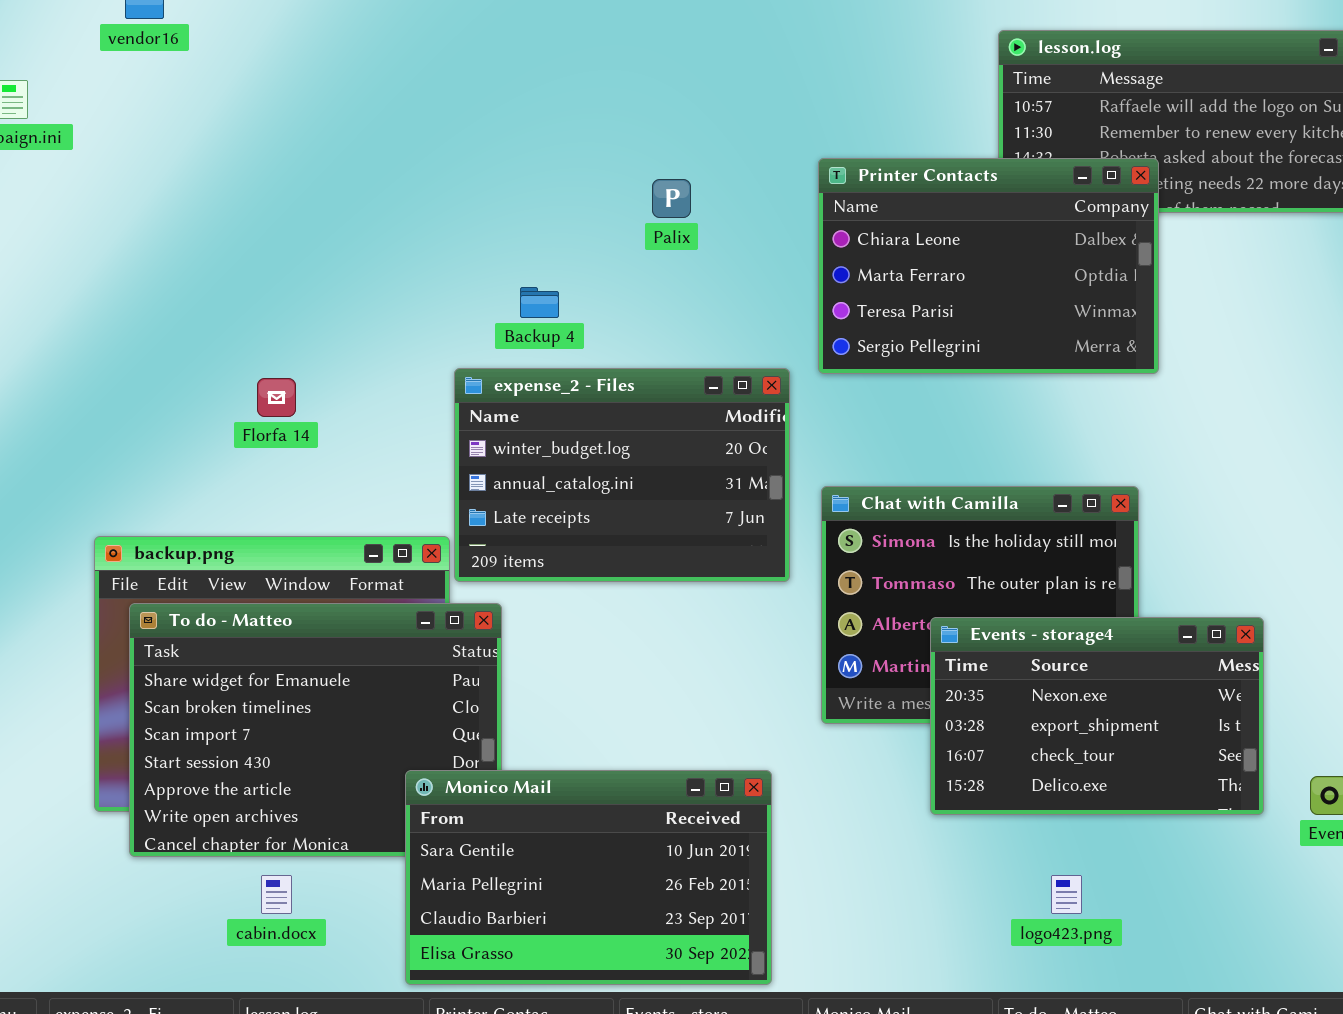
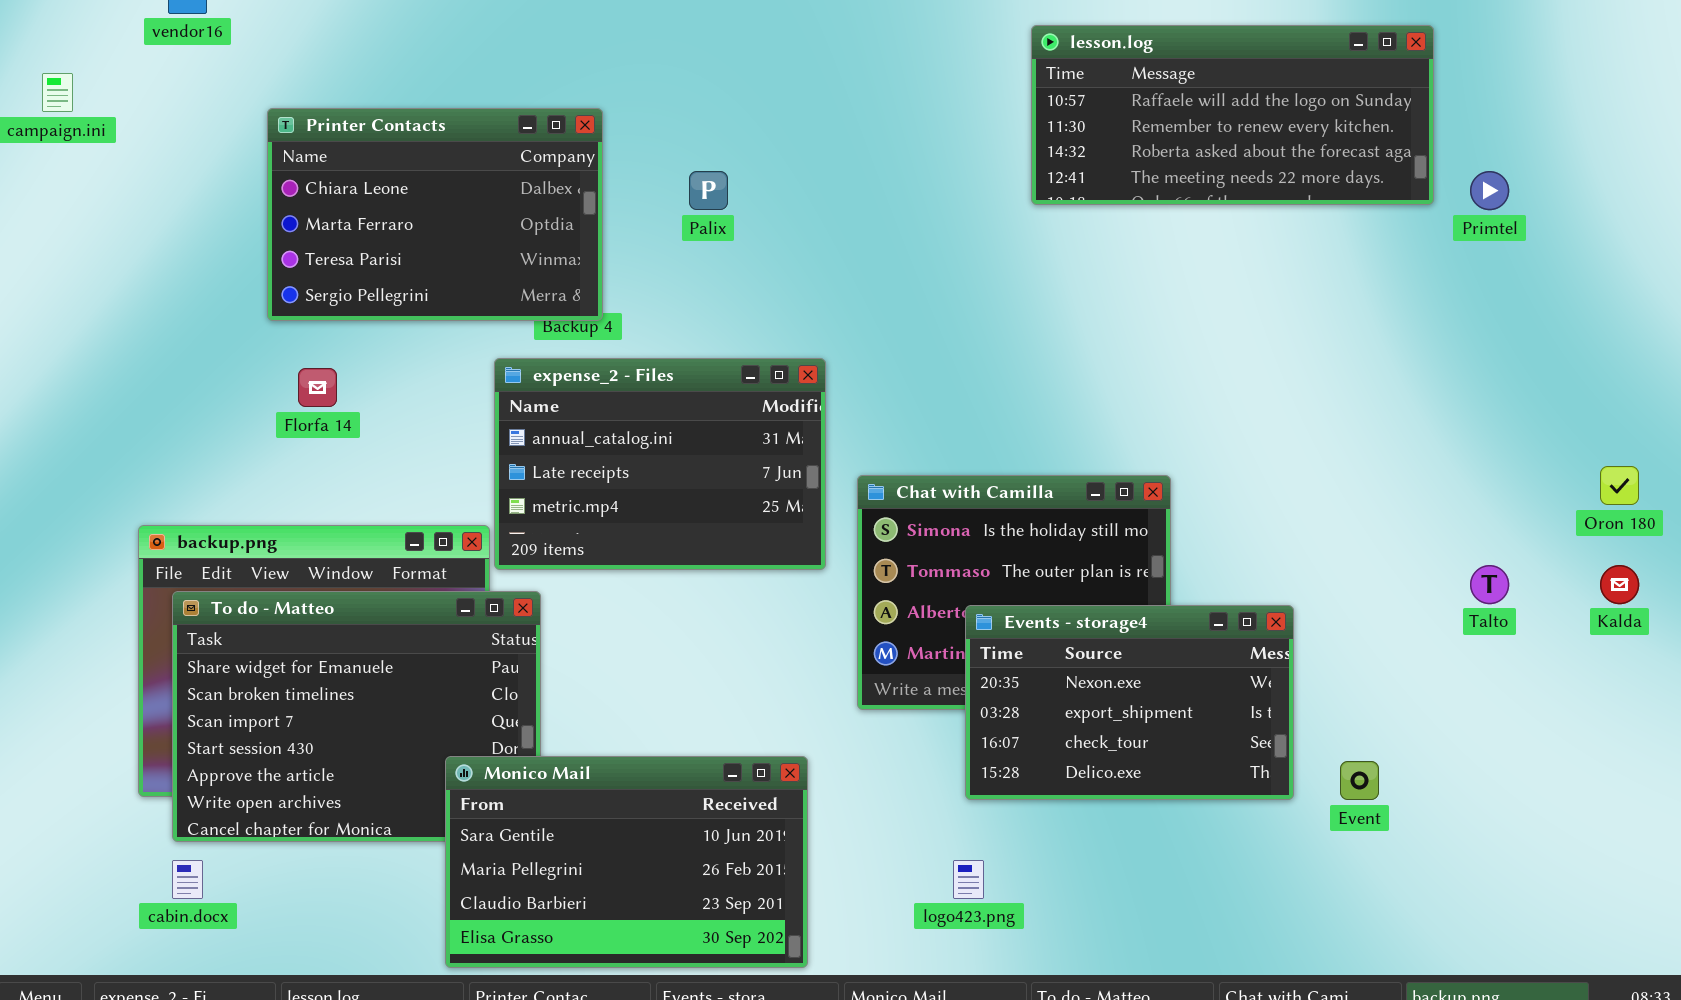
Printer Contacts: [818,158,1159,374] -> [267,108,603,321], moved
expense_2 - Files: [454,368,790,582] -> [494,358,826,570], scrolled down 1 row
cabin.docx: [261,875,292,914] -> [172,860,203,899], moved
logo423.png: [1051,875,1082,914] -> [953,860,984,899], moved

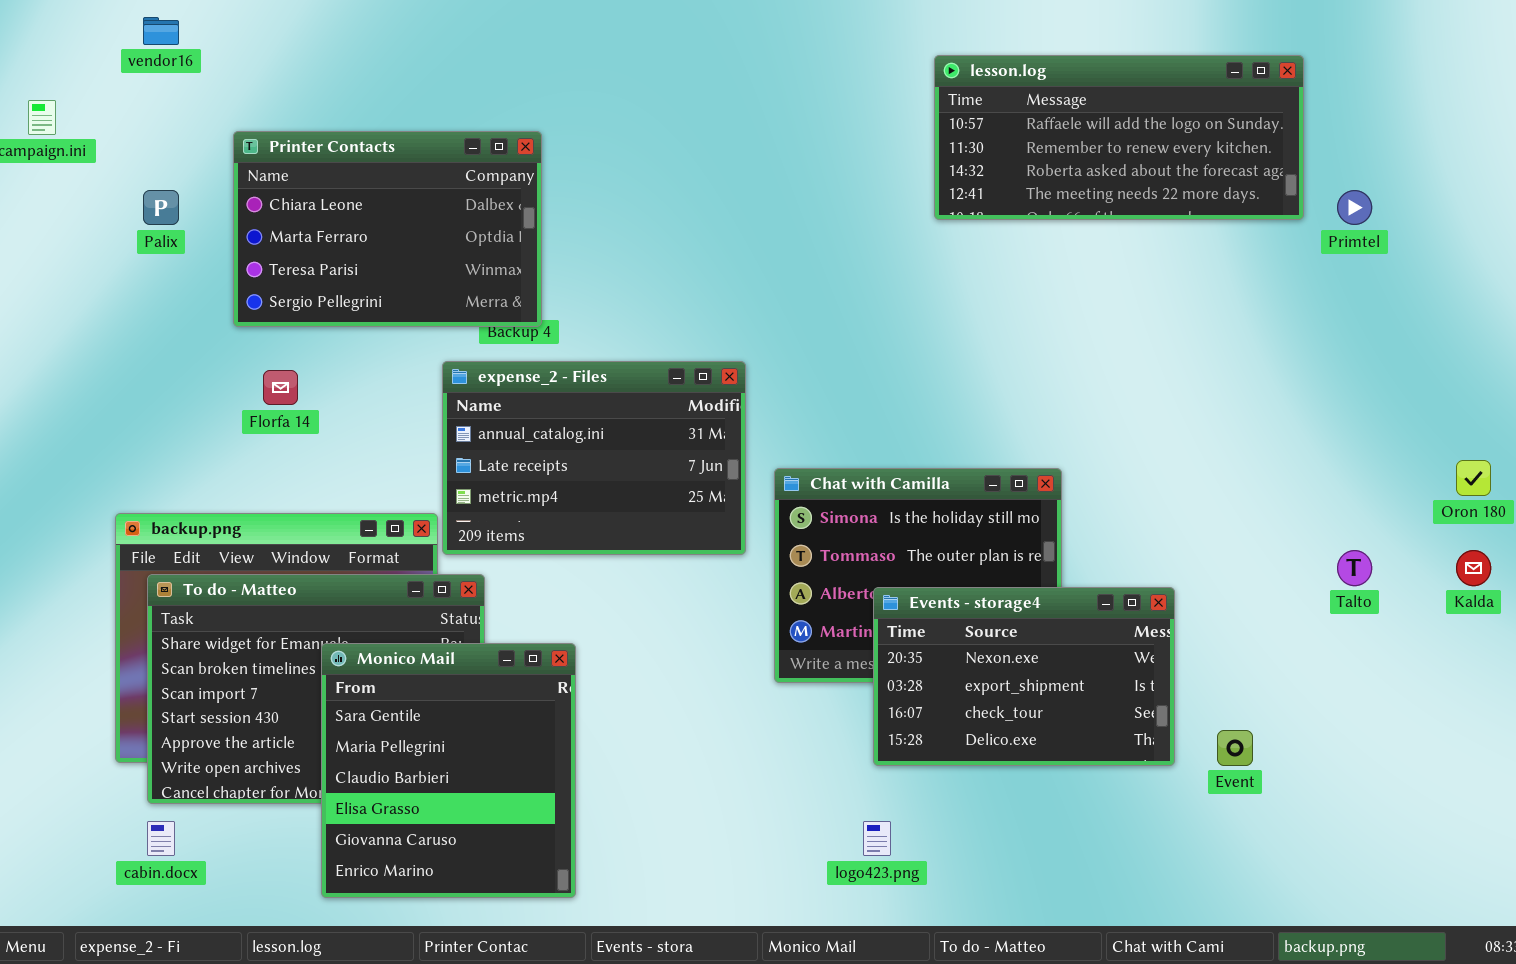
Palix: [689,171,728,210] -> [143,190,179,225], moved
Monico Mail: [445,756,808,968] -> [321,643,576,898], moved, resized

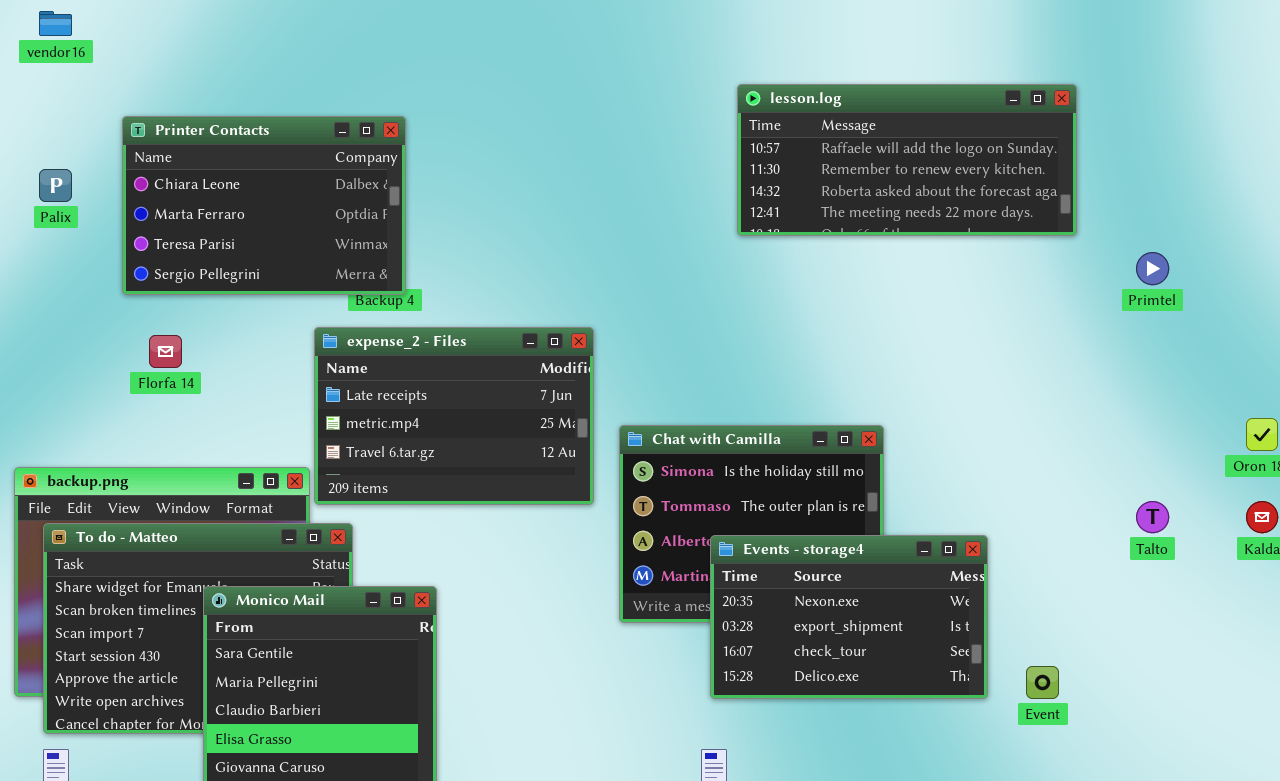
lesson.log: [934,55,1304,220] -> [737,84,1077,236], moved
Primtel: [1337,190,1372,225] -> [1136,252,1169,285], moved
expense_2 - Files: [442,361,746,555] -> [314,327,594,505], scrolled down 1 row

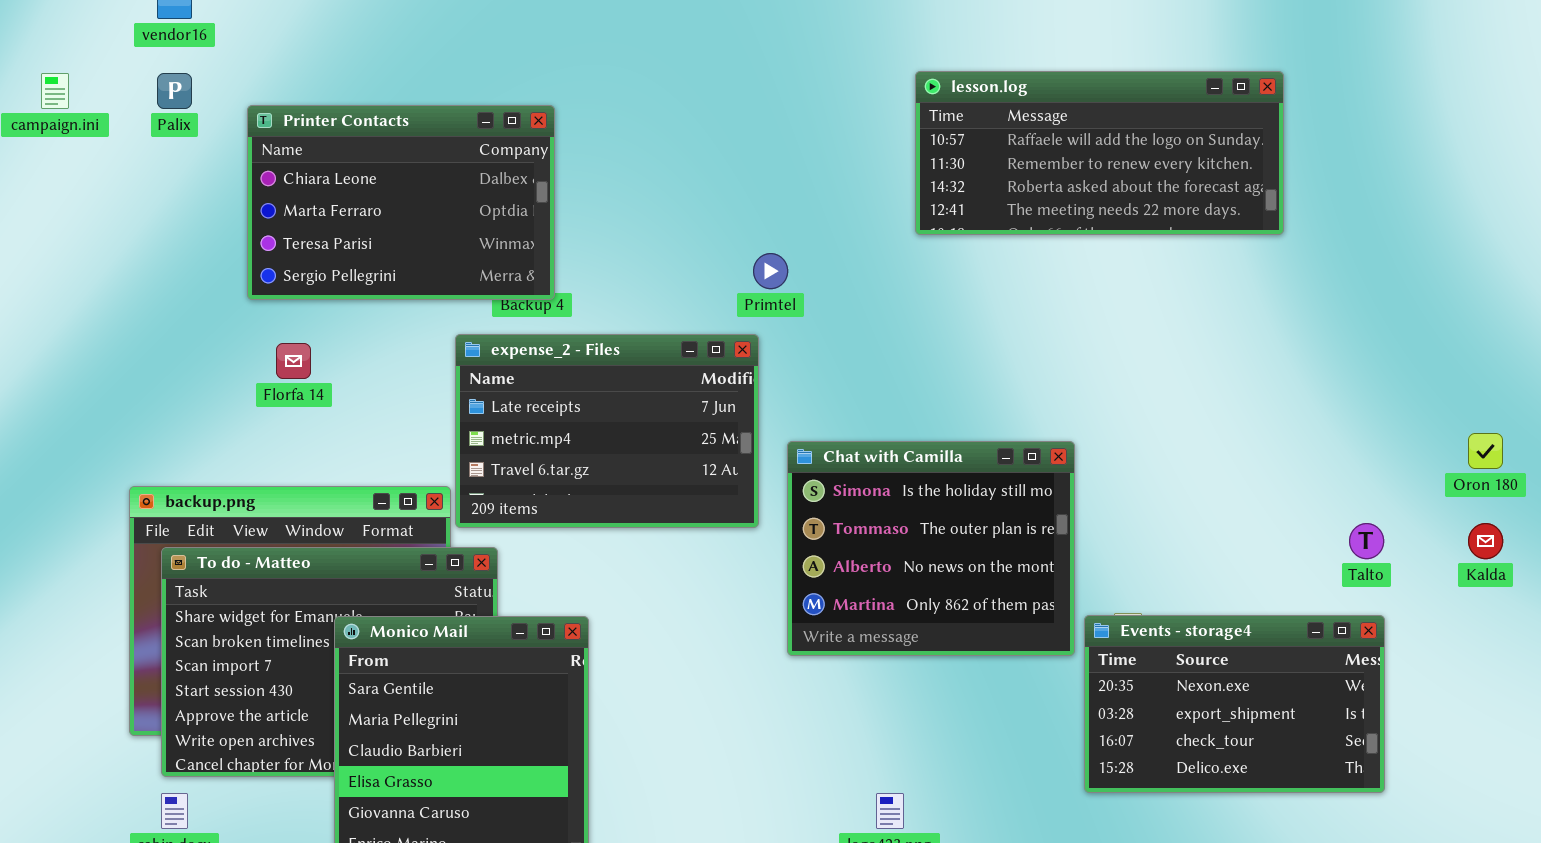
Palix: [39,169,72,202] -> [157,73,192,109], moved
Primtel: [1136,252,1169,285] -> [753,253,788,289], moved
Events - storage4: [710,535,988,699] -> [1084,615,1385,793], moved

